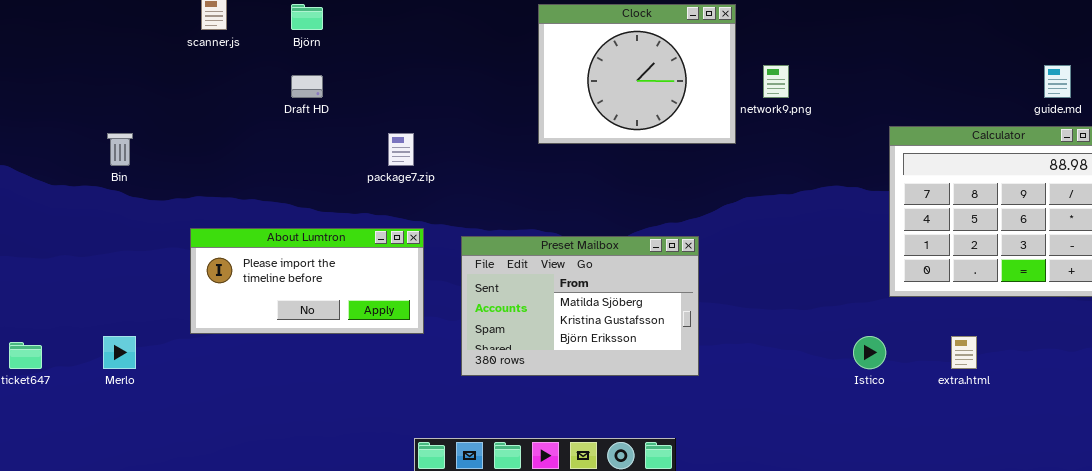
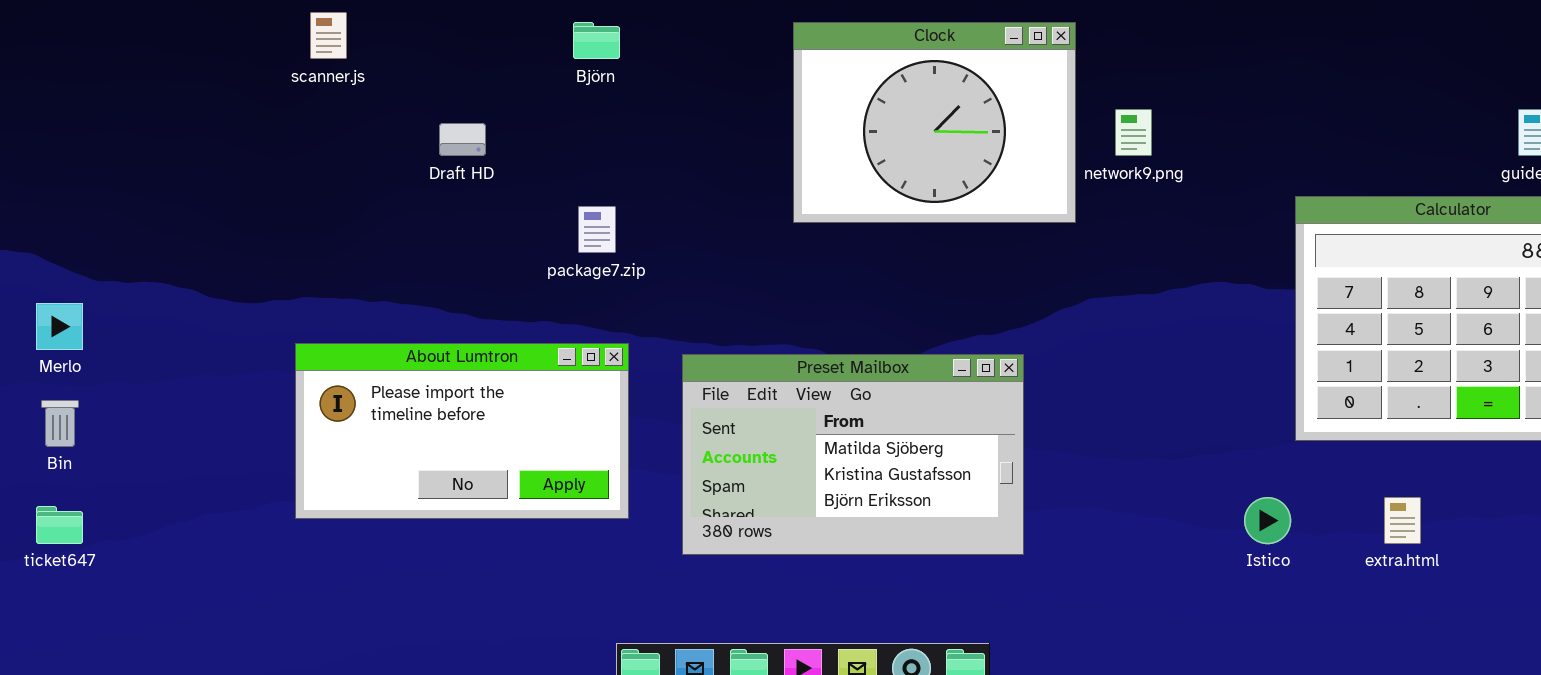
Björn: [291,4,323,30] -> [573,22,620,59], moved
Bin: [107,133,133,166] -> [41,400,79,447], moved
About Lumtron: [190,228,424,334] -> [295,343,629,519], resized
Merlo: [103,336,136,369] -> [36,303,83,350], moved

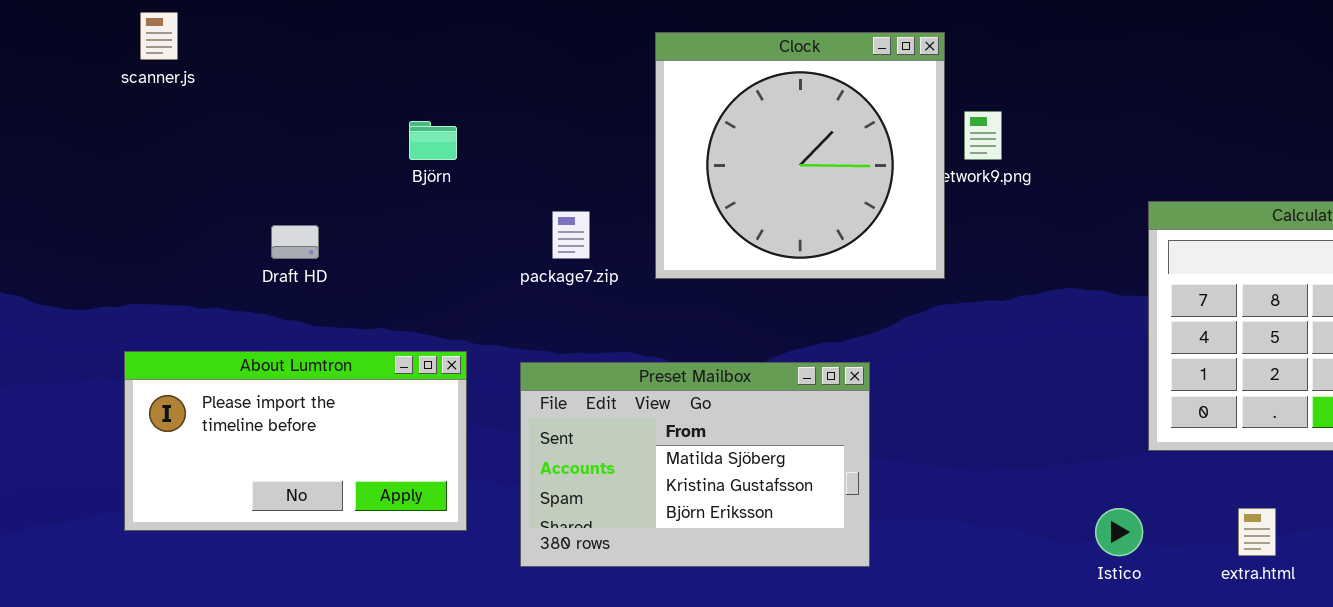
Björn: [573,22,620,59] -> [409,121,457,160], moved
Clock: [793,22,1076,223] -> [655,32,945,279], moved, resized
Draft HD: [439,123,486,156] -> [271,225,319,259], moved
package7.zip: [578,206,616,253] -> [552,211,590,259], moved

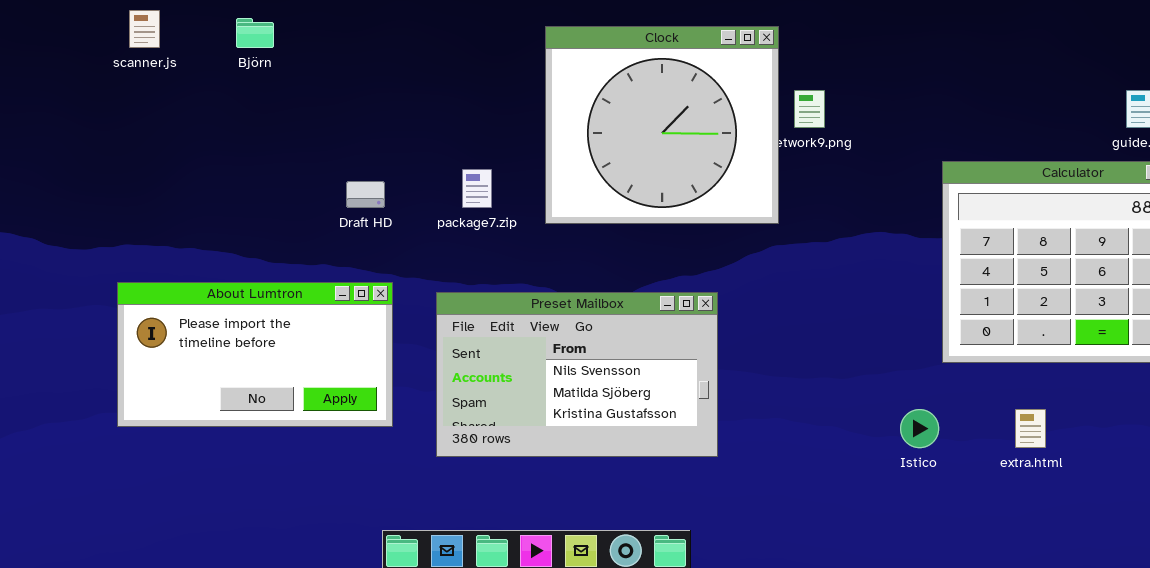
Björn: [409,121,457,160] -> [236,18,274,48], moved
Draft HD: [271,225,319,259] -> [346,181,385,208], moved
Preset Mailbox: [520,362,870,567] -> [436,292,718,457], scrolled up 1 row

